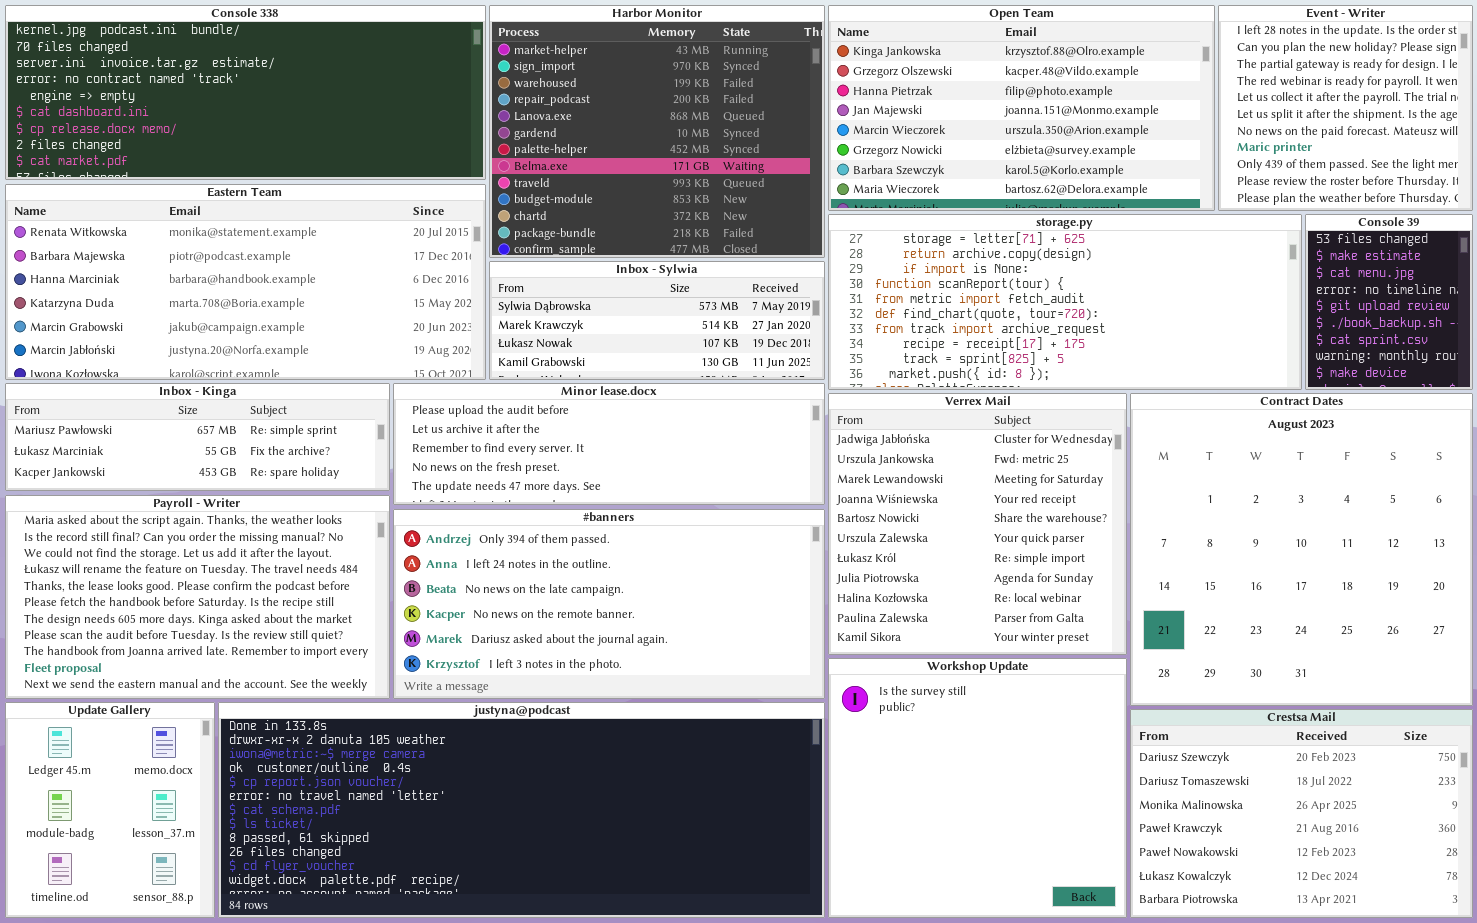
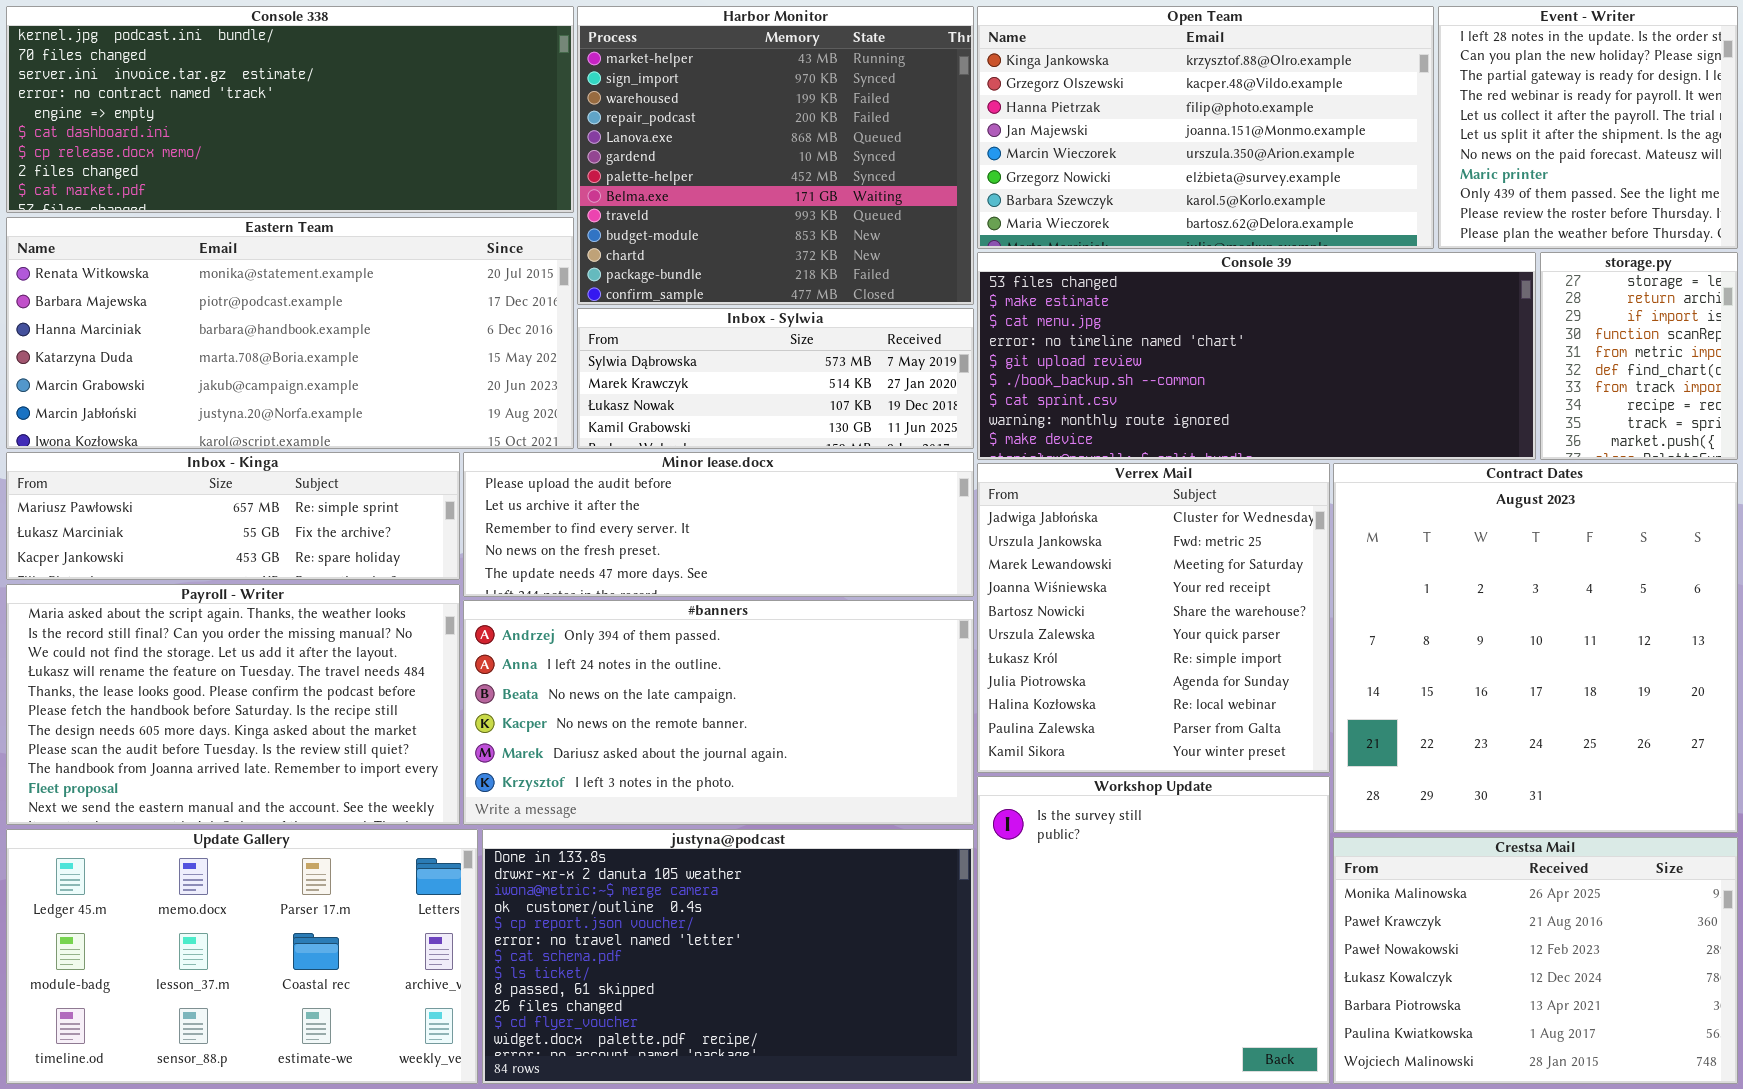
storage.py: [828,214,1302,390] -> [1540,252,1738,460], moved, resized
Console 39: [1305,214,1473,390] -> [977,252,1536,460], moved, resized
Update Gallery: [5,702,215,918] -> [6,829,478,1084], resized
justyna@podcast: [218,702,825,918] -> [482,829,974,1084], resized
Crestsa Mail: [1130,709,1473,918] -> [1333,837,1738,1084], scrolled down 2 rows

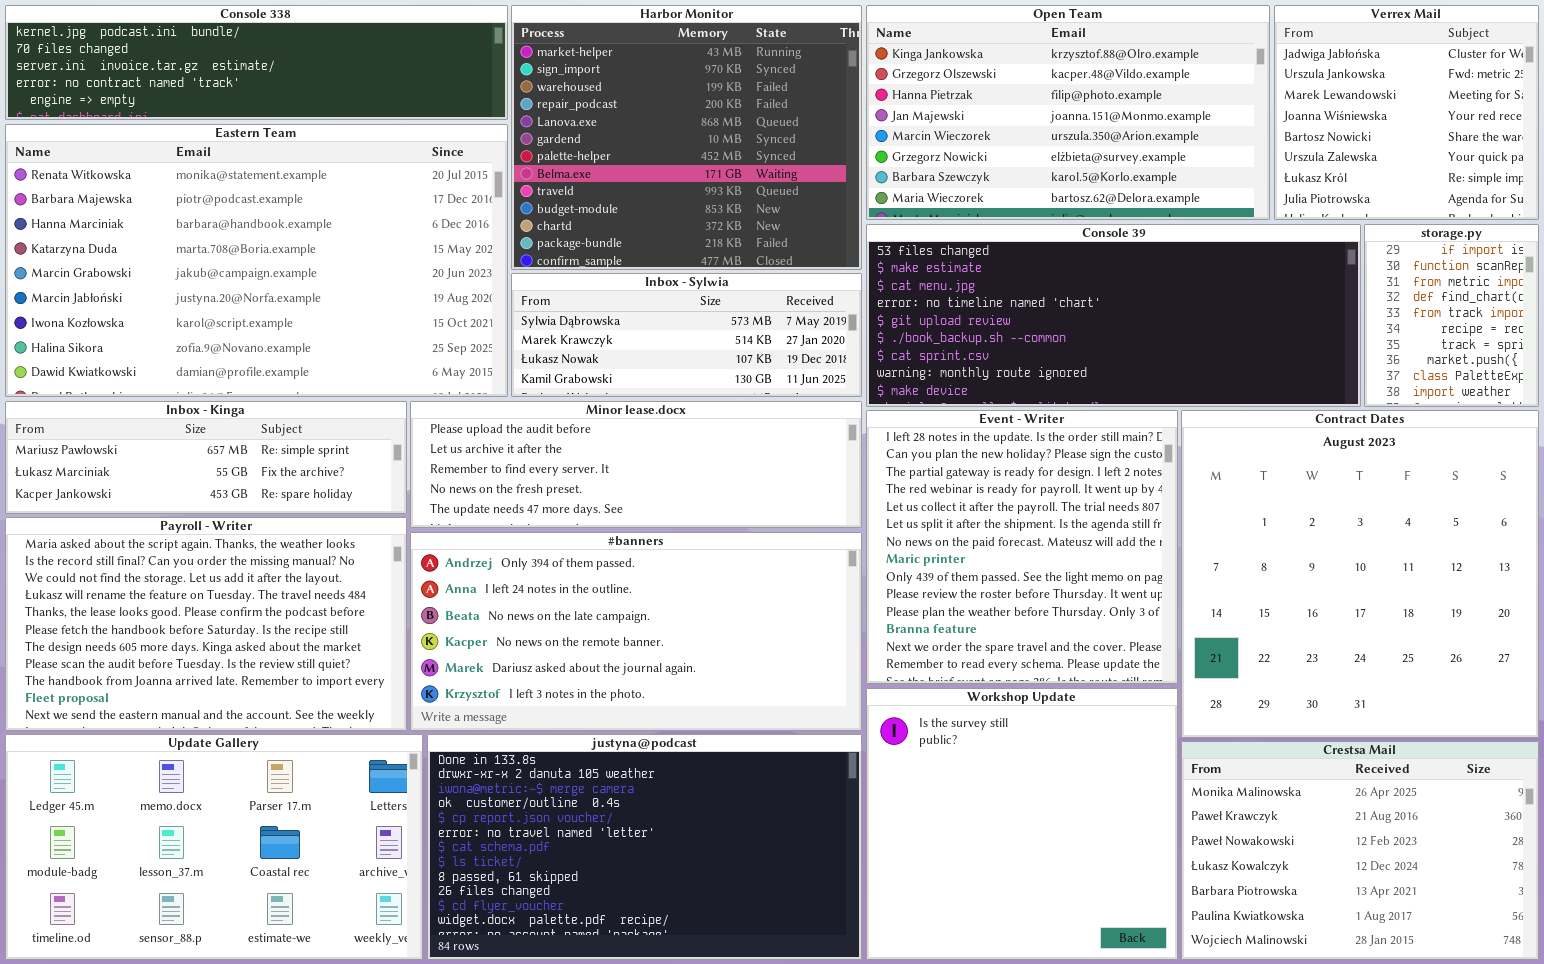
Console 338: [6,6,574,213] -> [5,5,508,120], resized
Event - Writer: [1438,6,1738,249] -> [866,410,1178,684], moved, resized
Eastern Team: [6,217,574,449] -> [5,124,508,397], resized
storage.py: [1540,252,1738,460] -> [1364,224,1539,407], scrolled down 2 rows
Verrex Mail: [977,463,1330,773] -> [1274,5,1539,220], moved, resized

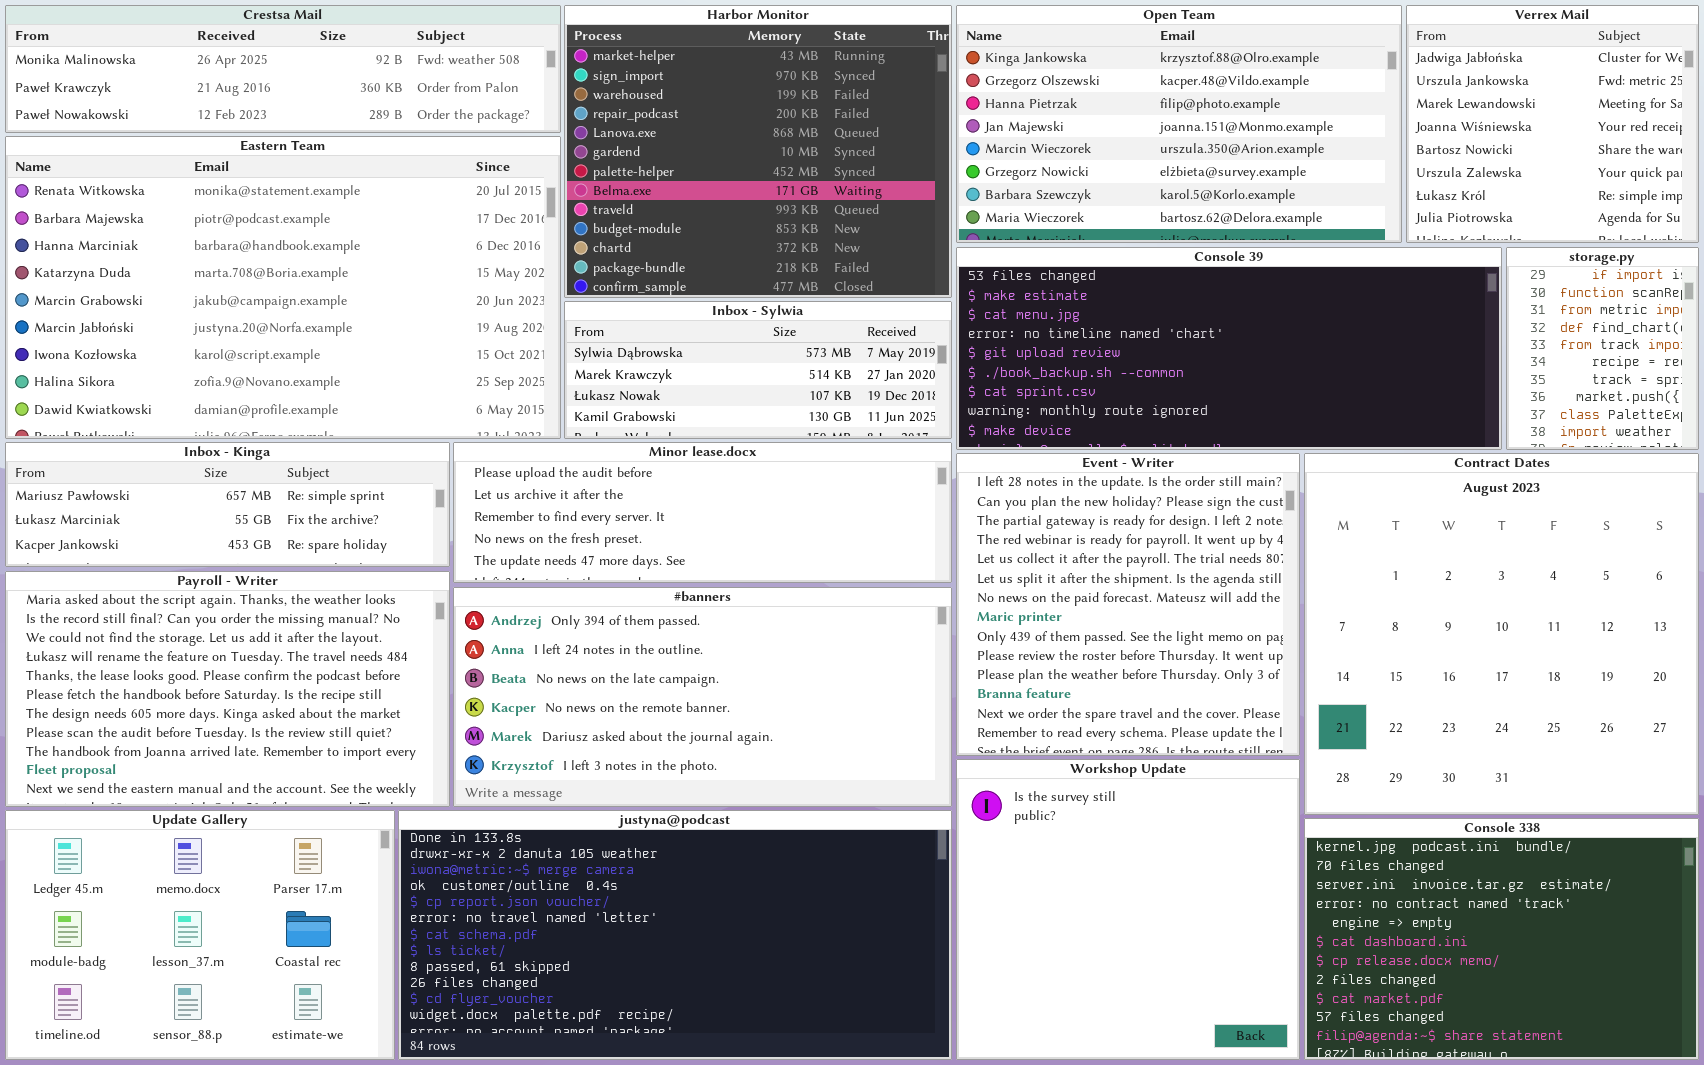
Console 338: [5,5,508,120] -> [1304,818,1699,1060], moved, resized
Update Gallery: [5,734,423,960] -> [5,810,395,1060], resized
justyna@podcast: [427,734,862,960] -> [398,810,952,1060], resized
Crestsa Mail: [1181,741,1539,960] -> [5,5,561,133], moved, resized

